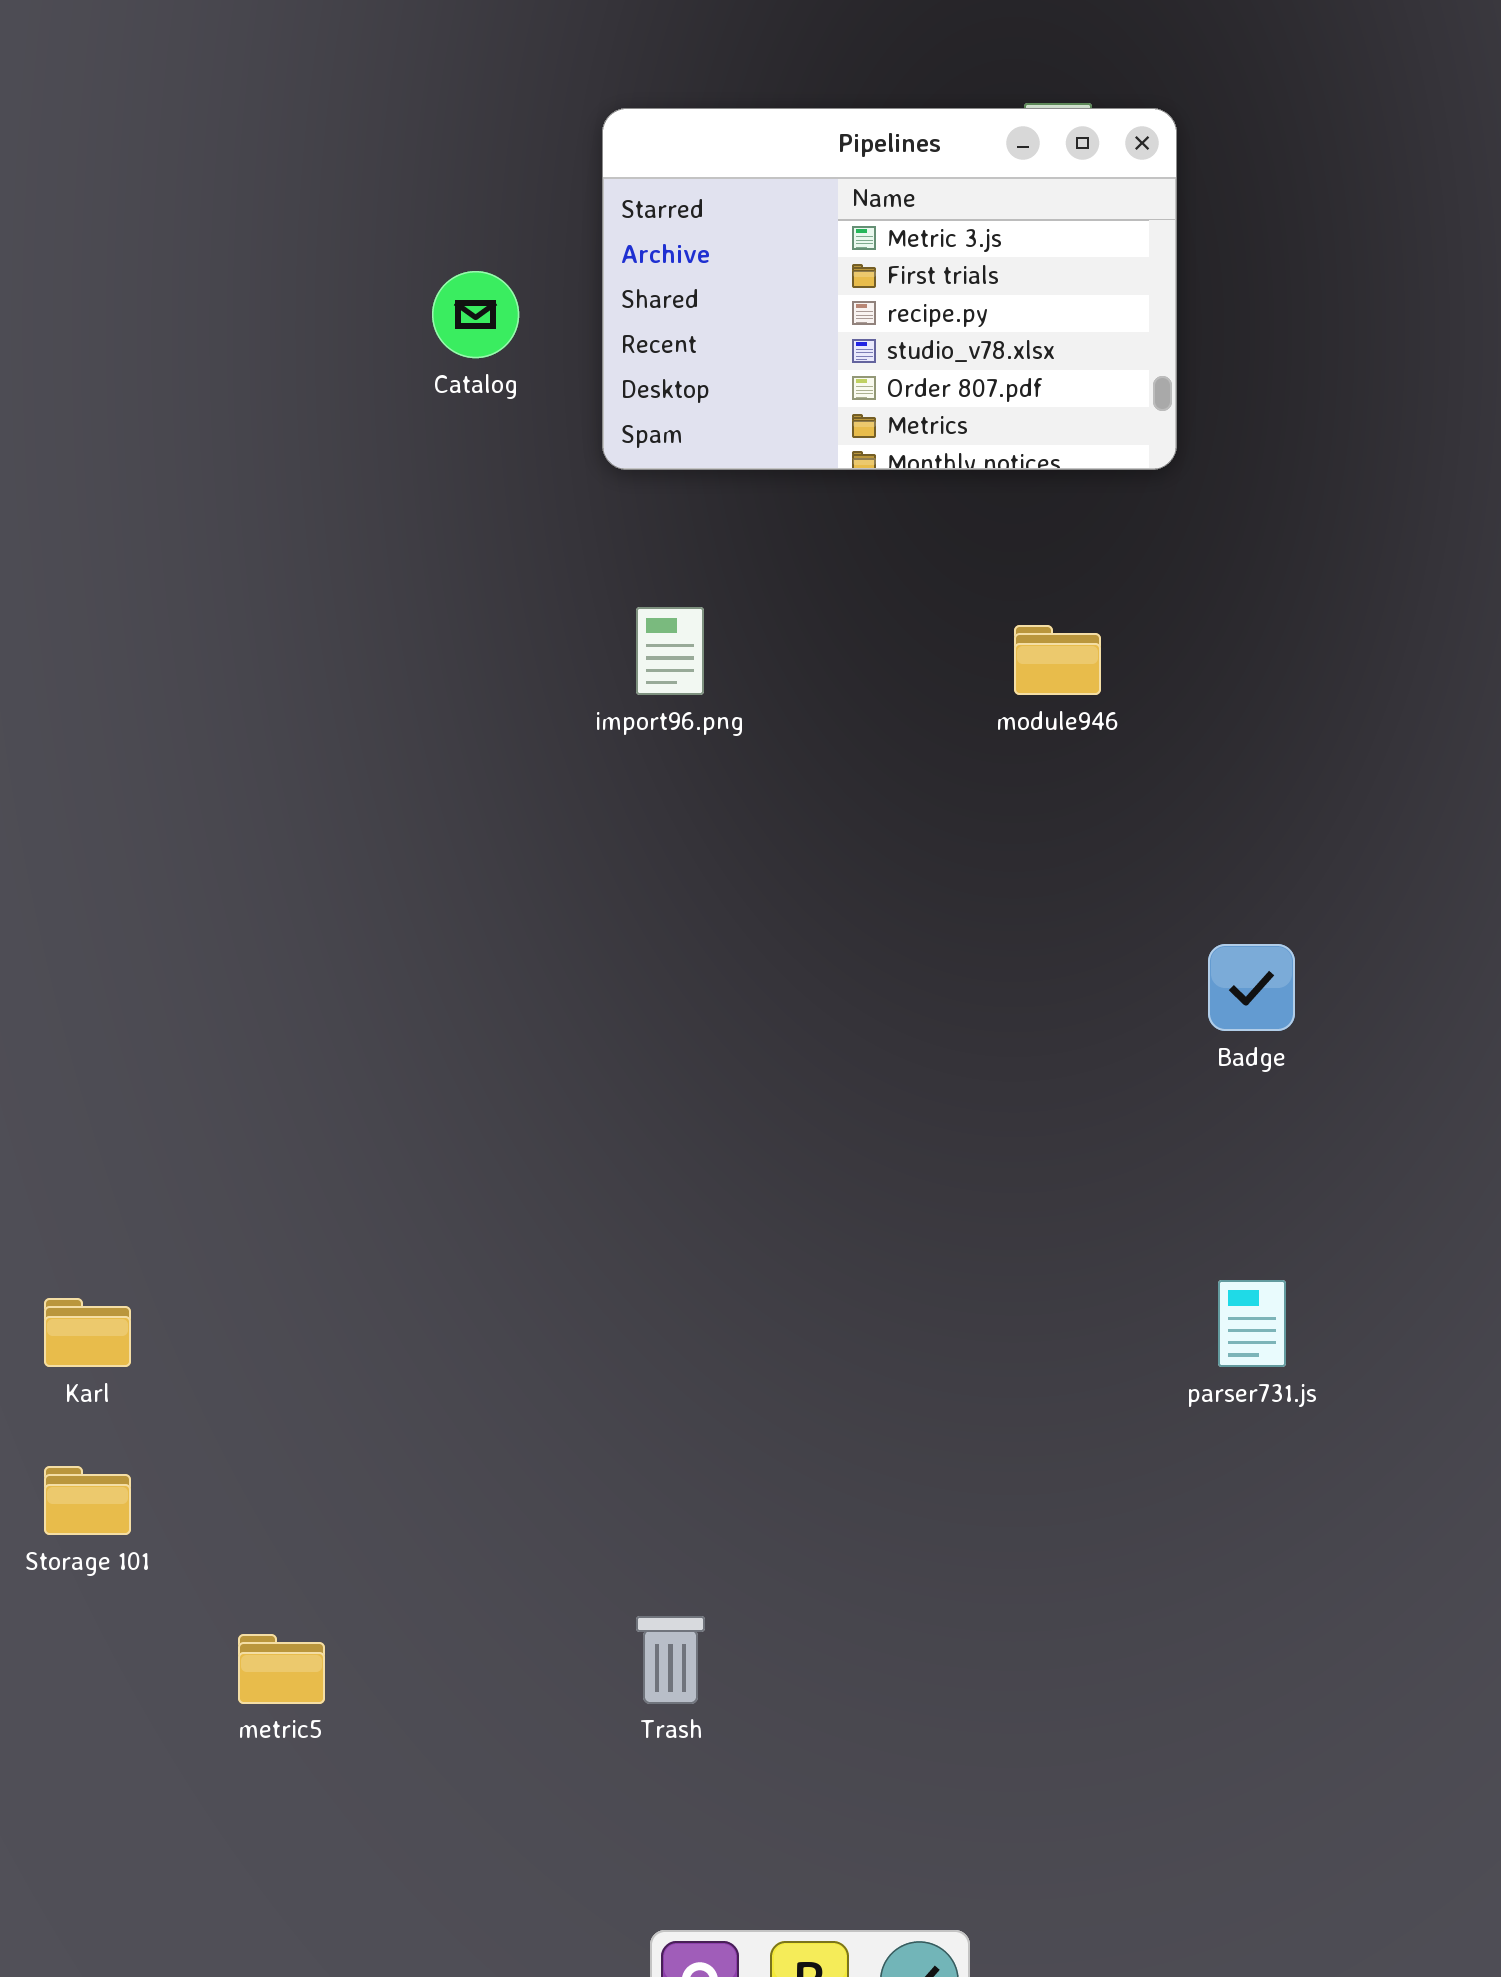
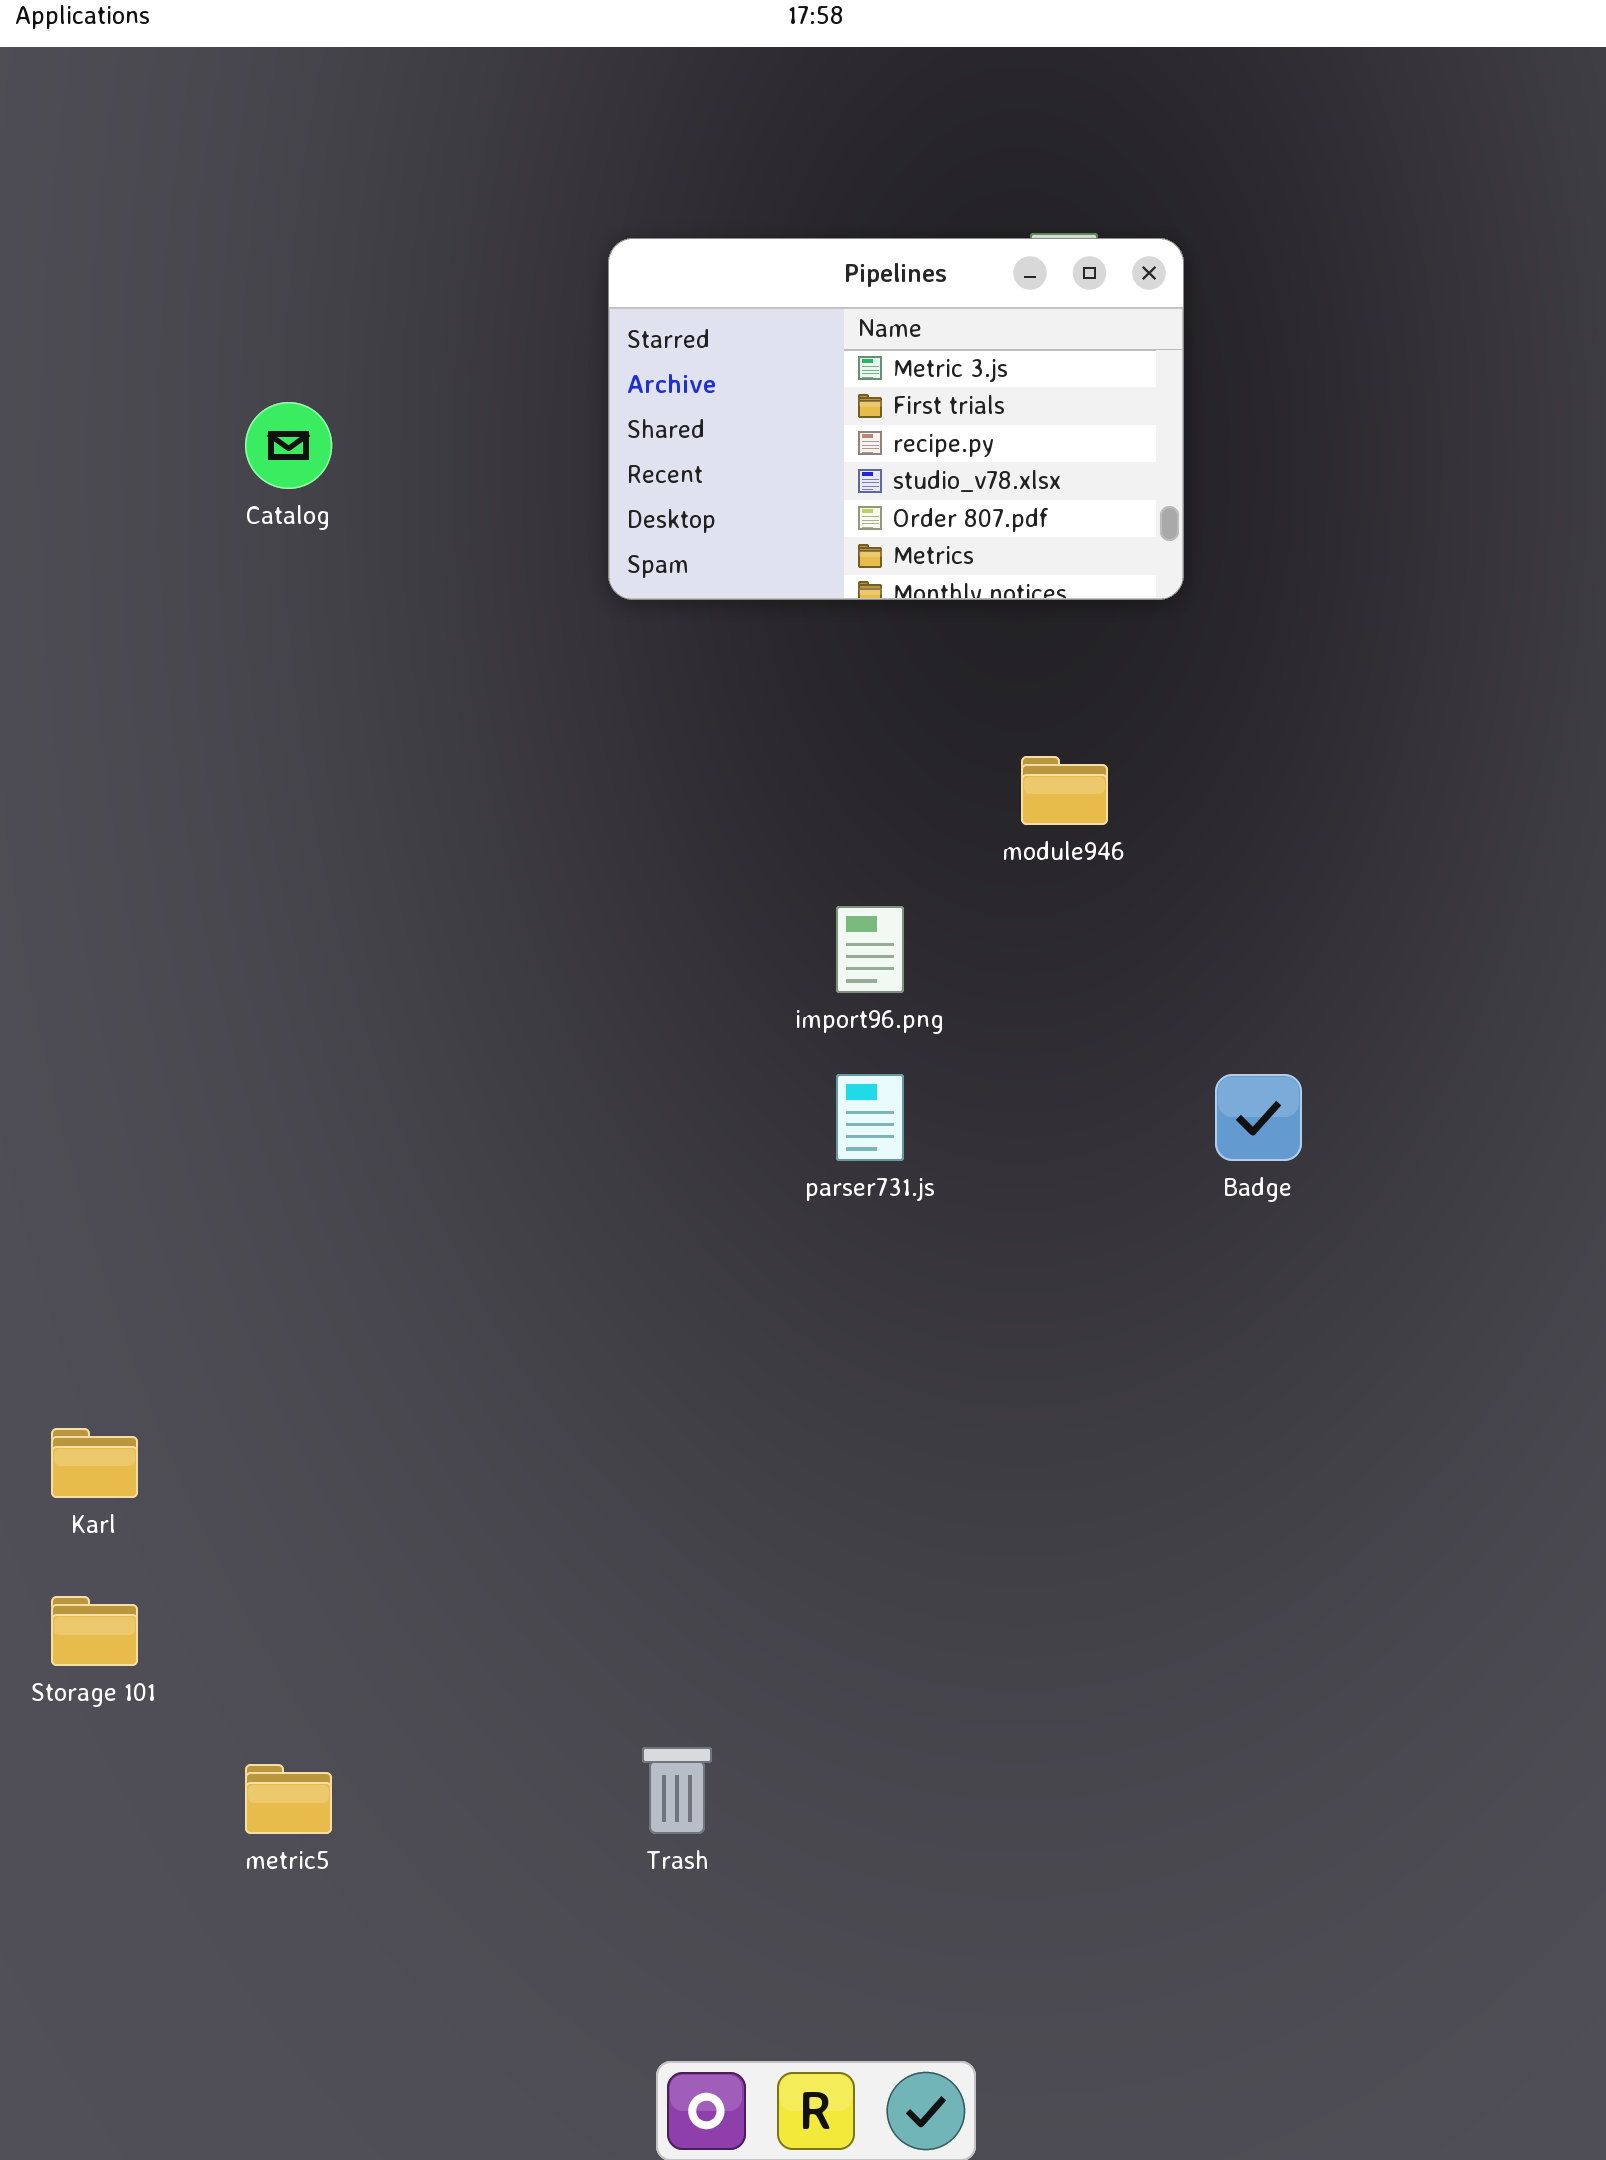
Catalog: [432,271,519,358] -> [245,402,332,489], moved
import96.png: [636,607,704,695] -> [836,906,904,993], moved
parser731.js: [1218,1280,1286,1367] -> [836,1074,904,1161], moved

